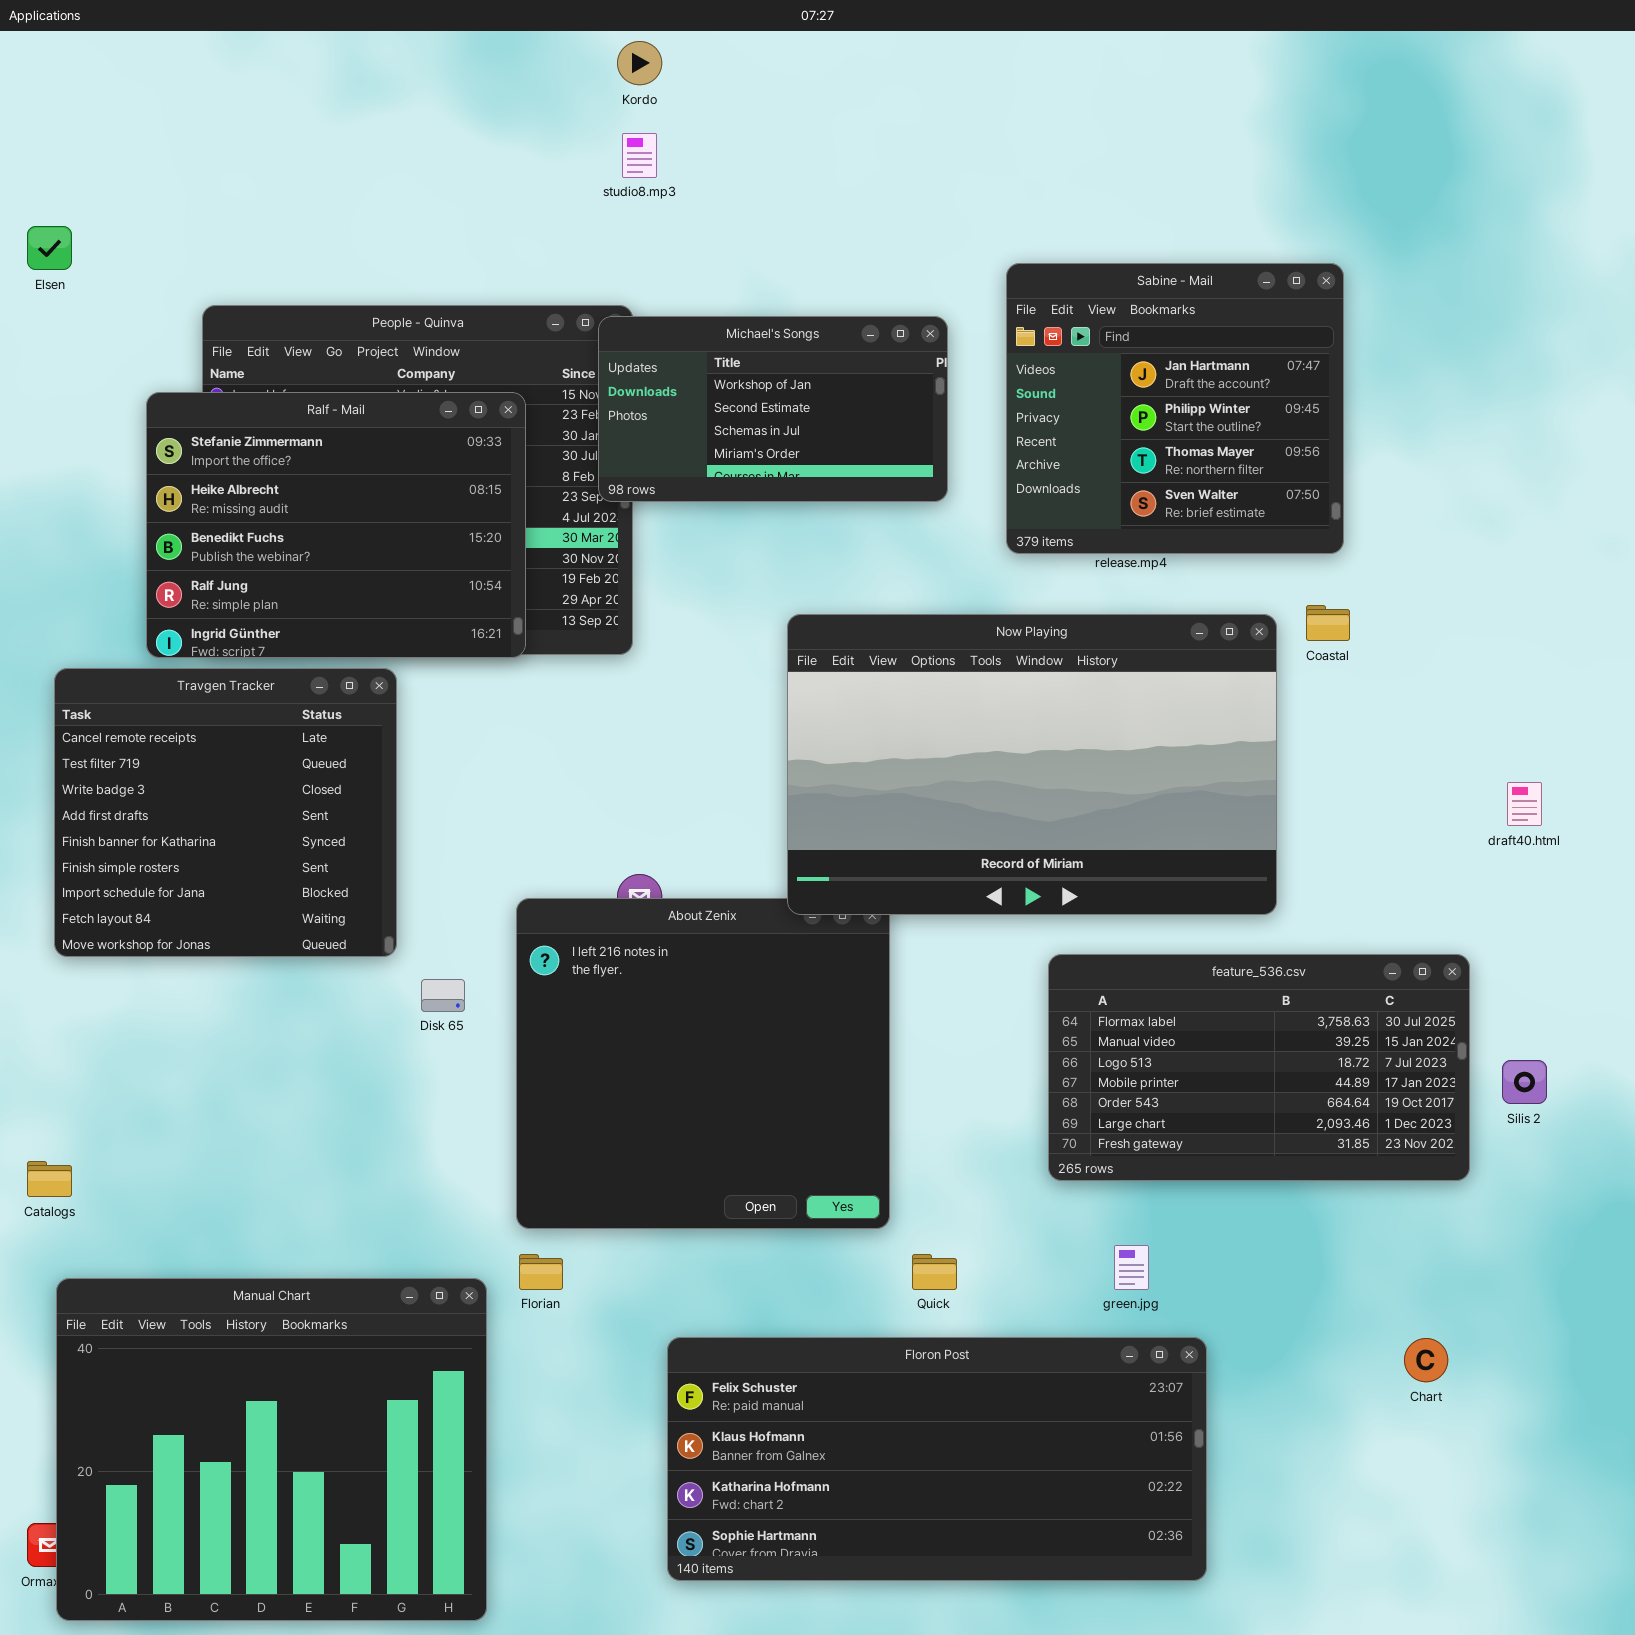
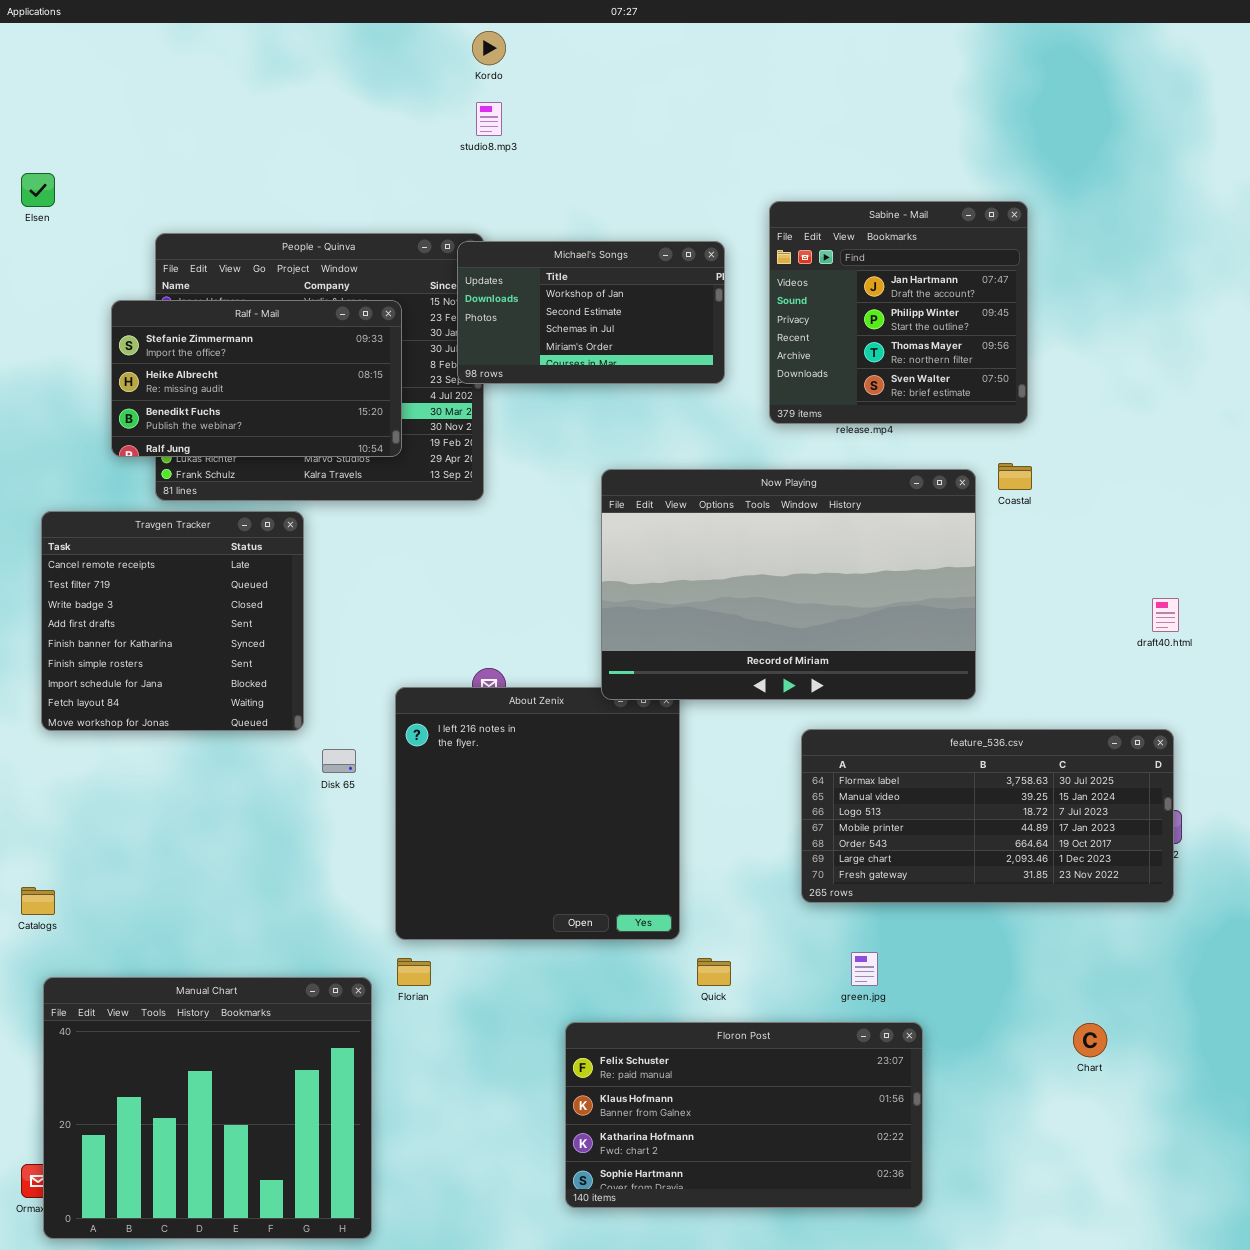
Ralf - Mail: [146,392,526,658] -> [111,300,402,457], resized
feature_536.csv: [1048,954,1470,1181] -> [801,729,1174,903], resized
Floron Post: [667,1337,1207,1581] -> [565,1022,923,1208], resized

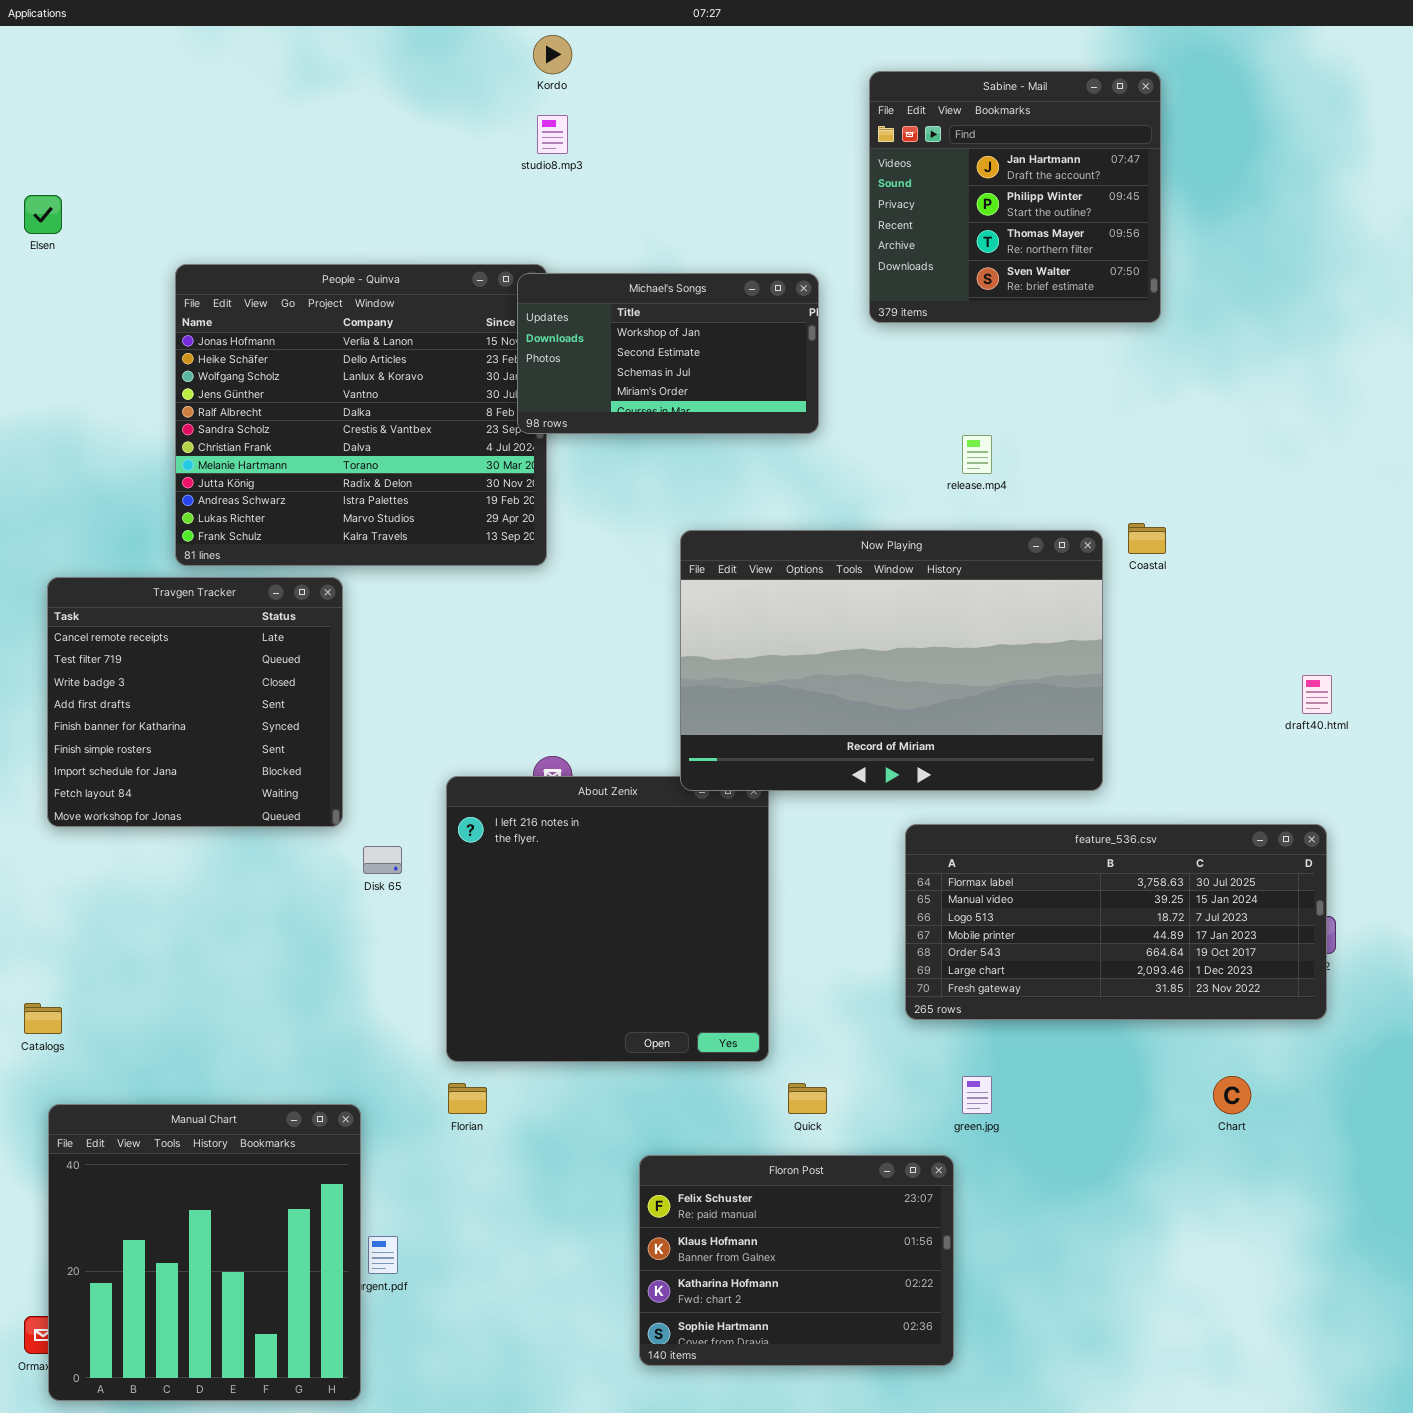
Sabine - Mail: [769,201,1028,424] -> [869,71,1161,323], moved
Ralf - Mail: [111,300,402,457] -> none, closed
Manual Chart: [43,977,372,1239] -> [48,1104,361,1401], resized
Floron Post: [565,1022,923,1208] -> [639,1155,954,1366], resized
Chart: [1073,1023,1107,1057] -> [1213,1076,1251,1114], moved

